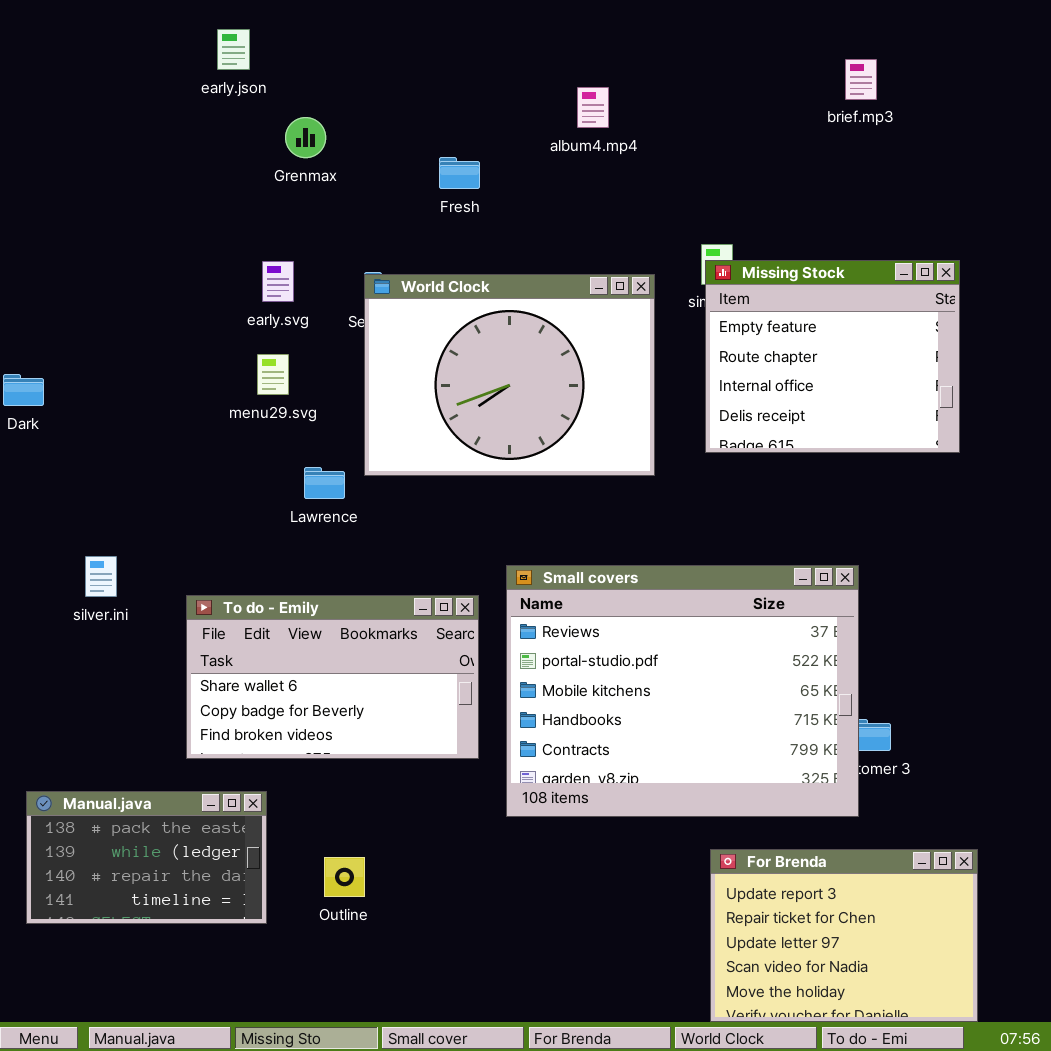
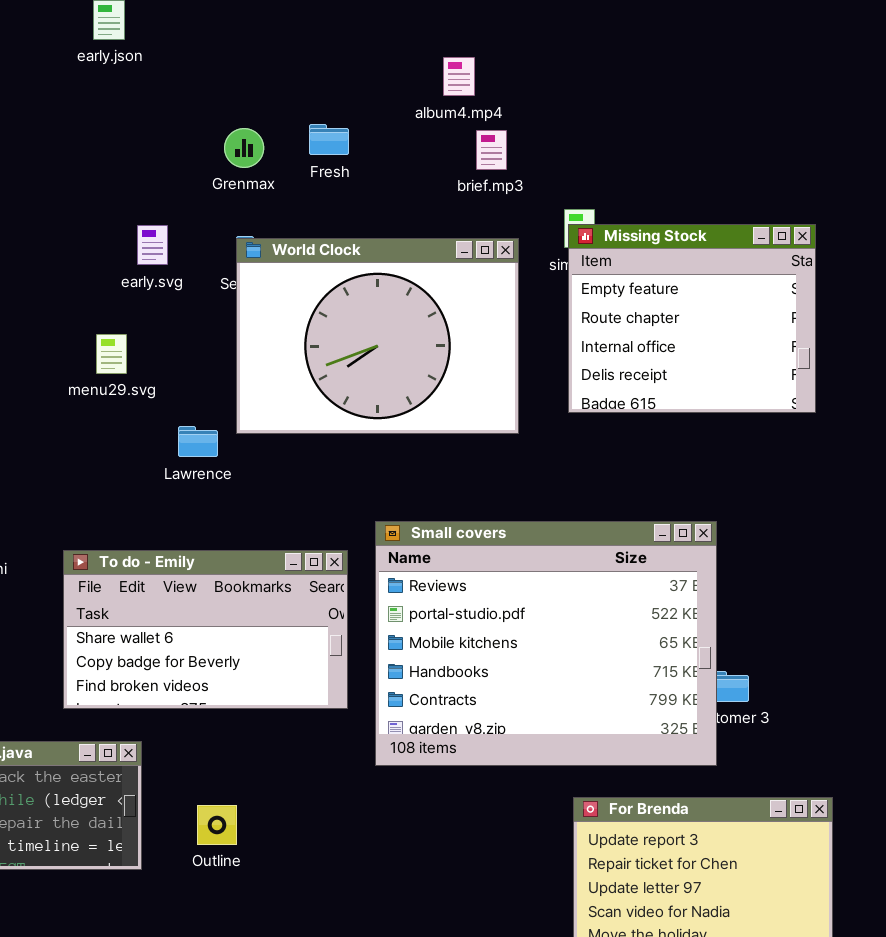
brief.mp3: [845,59,877,100] -> [476,130,507,170], moved
Grenmax: [285,117,326,158] -> [224,128,264,168], moved
menu29.svg: [257,354,289,395] -> [96,334,127,374], moved

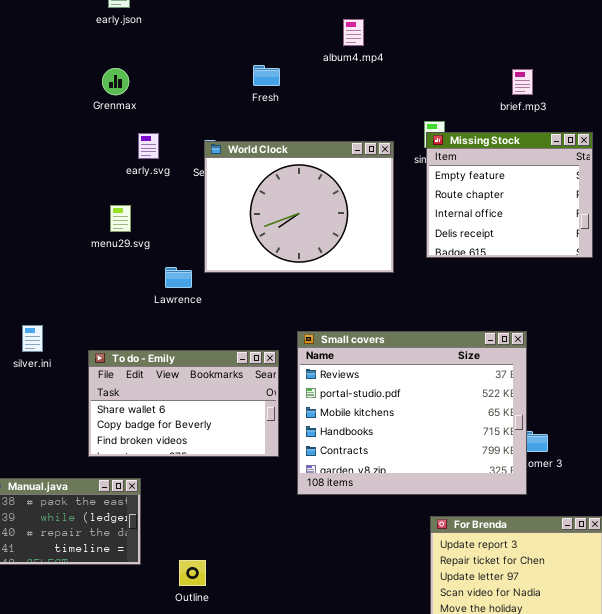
Grenmax: [224,128,264,168] -> [102,68,129,95], moved
brief.mp3: [476,130,507,170] -> [512,69,533,95], moved
Outline: [197,805,237,845] -> [179,560,206,586], moved

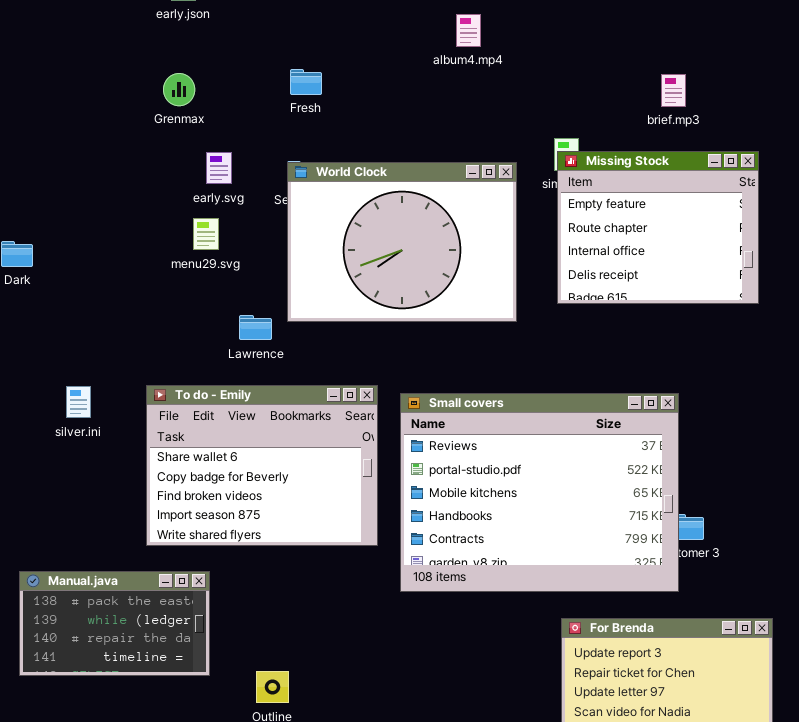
Fresh: [253,65,280,86] -> [290,69,322,95], moved
menu29.svg: [110,205,131,232] -> [193,218,219,250], moved
To do - Emily: [88,350,279,457] -> [146,385,378,546], resized

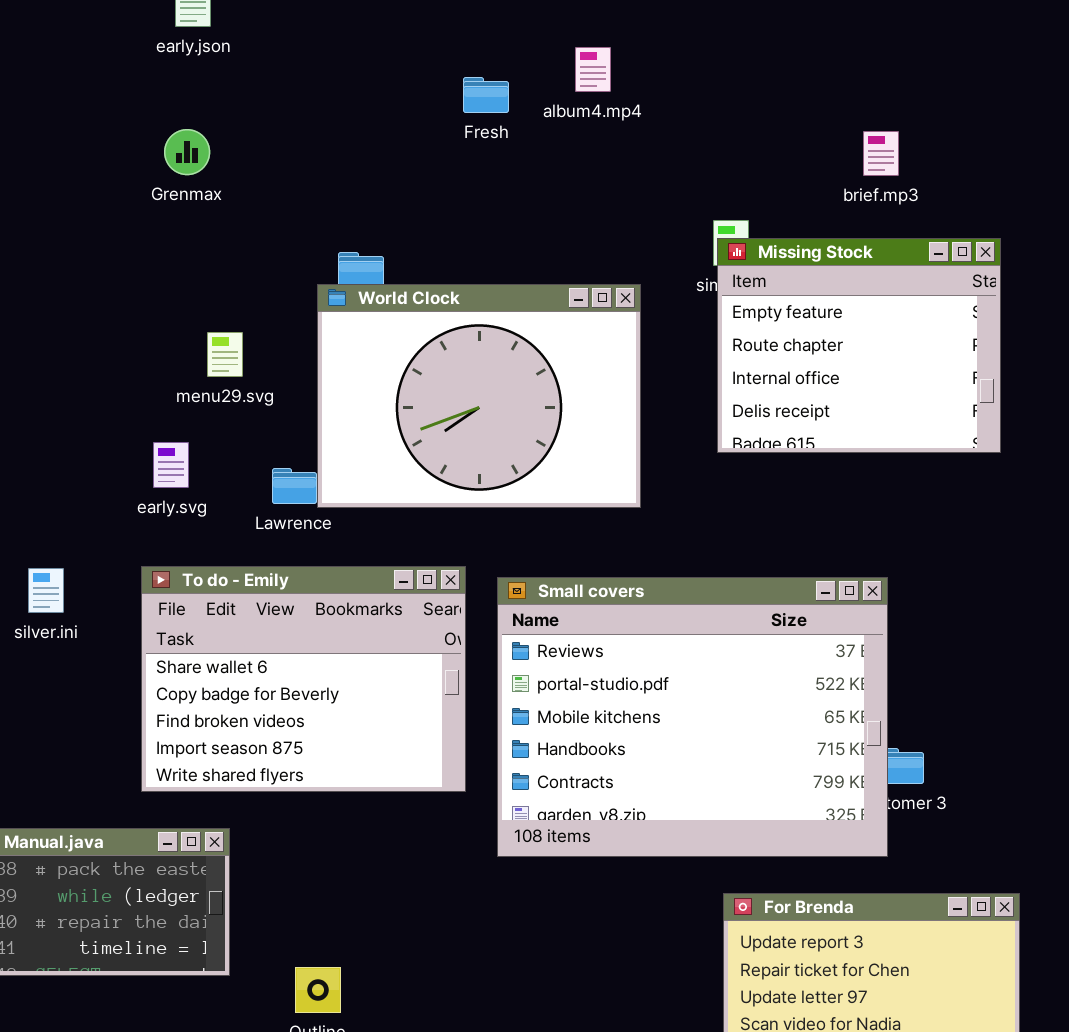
Fresh: [290,69,322,95] -> [463,77,509,113], moved
early.svg: [206,152,232,184] -> [153,442,189,488], moved
World Clock: [287,162,517,322] -> [317,284,641,508], moved

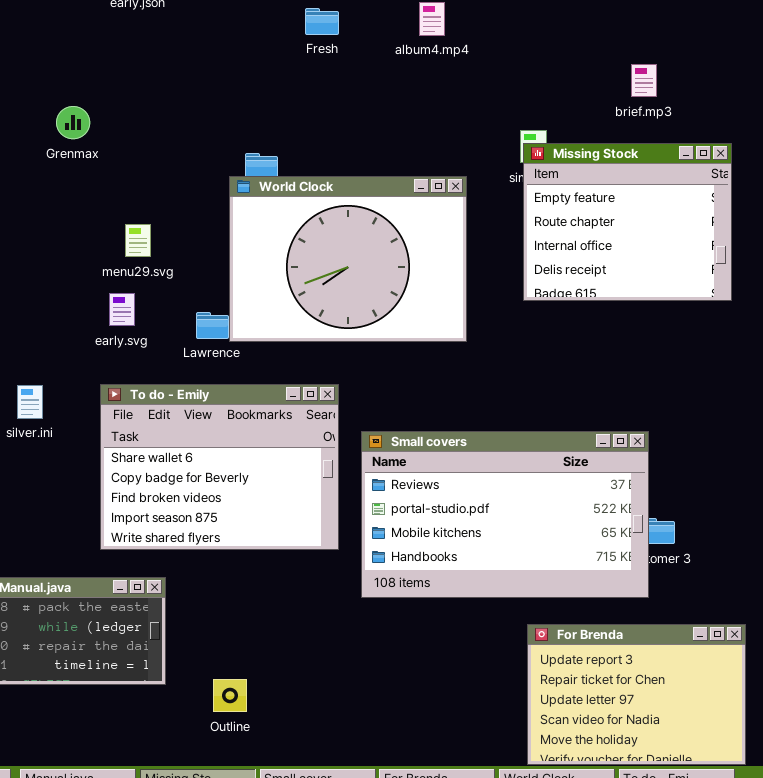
Fresh: [463,77,509,113] -> [305,8,339,35], moved
Grenmax: [164,129,210,175] -> [56,106,90,139], moved
menu29.svg: [207,332,243,377] -> [125,224,151,257], moved
Small covers: [497,577,888,857] -> [361,431,649,598], resized

